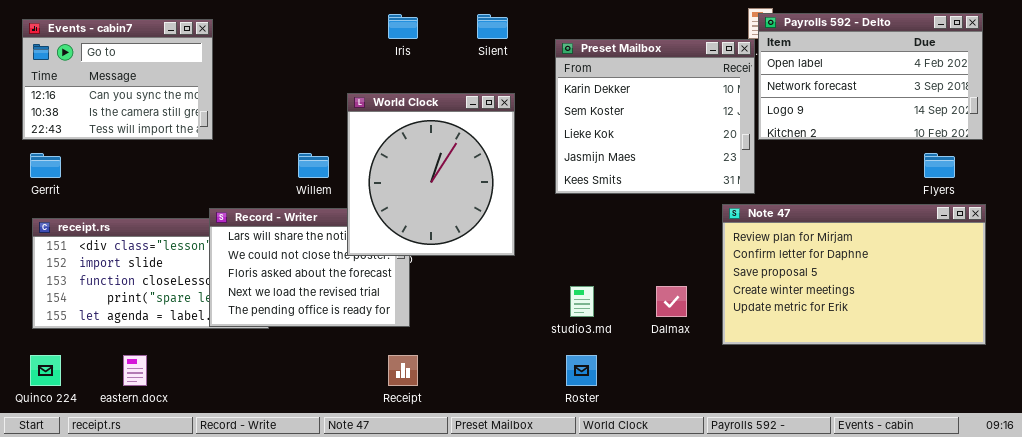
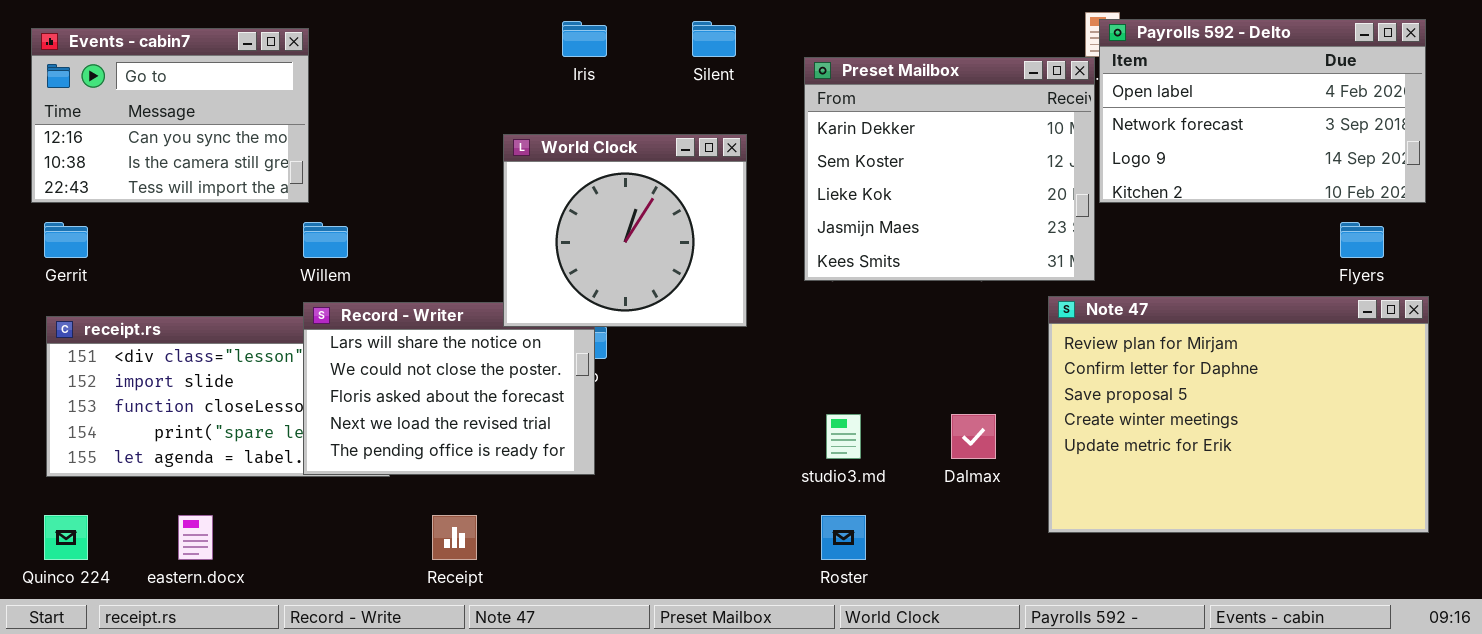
World Clock: [347,93,515,256] -> [503,134,747,327], resized
Willem: [298,153,329,178] -> [303,222,348,258], moved
Note 47: [722,204,986,345] -> [1048,296,1429,533], resized
Receipt: [388,355,418,386] -> [432,515,477,560], moved

